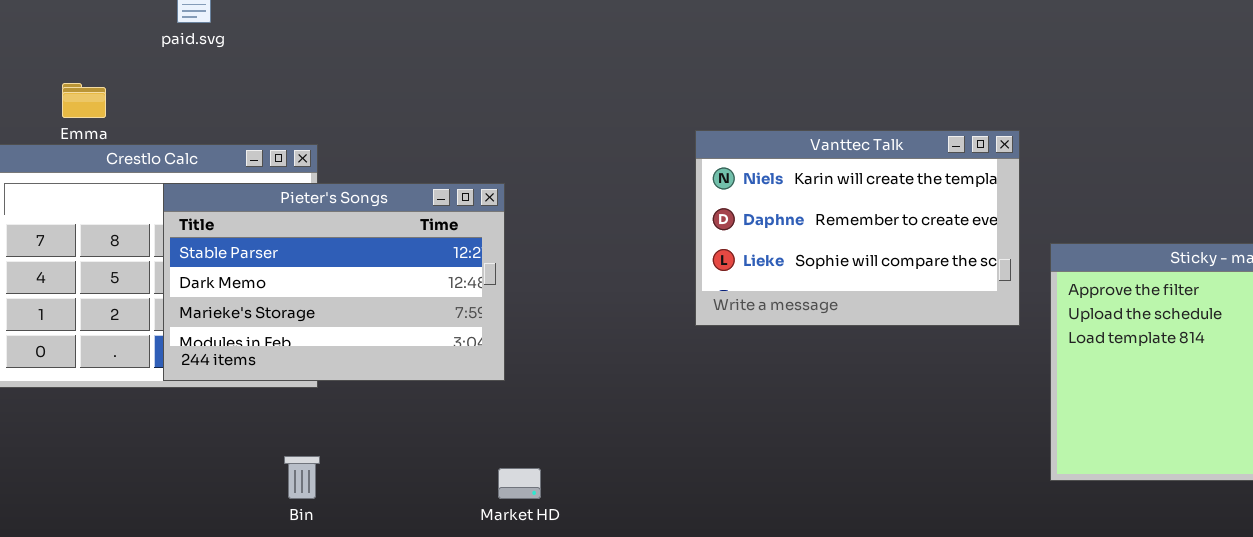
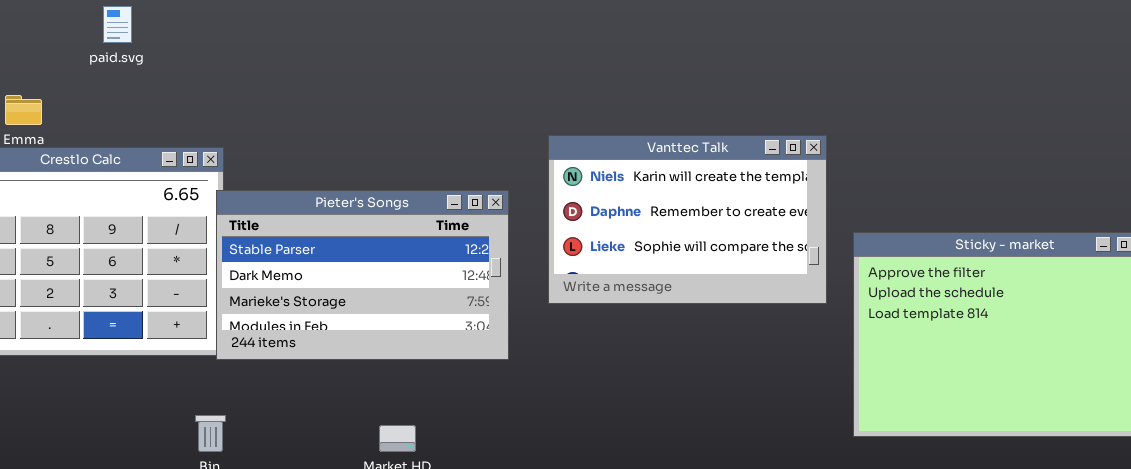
Pieter's Songs: [163,183,505,381] -> [216,190,509,360], moved

